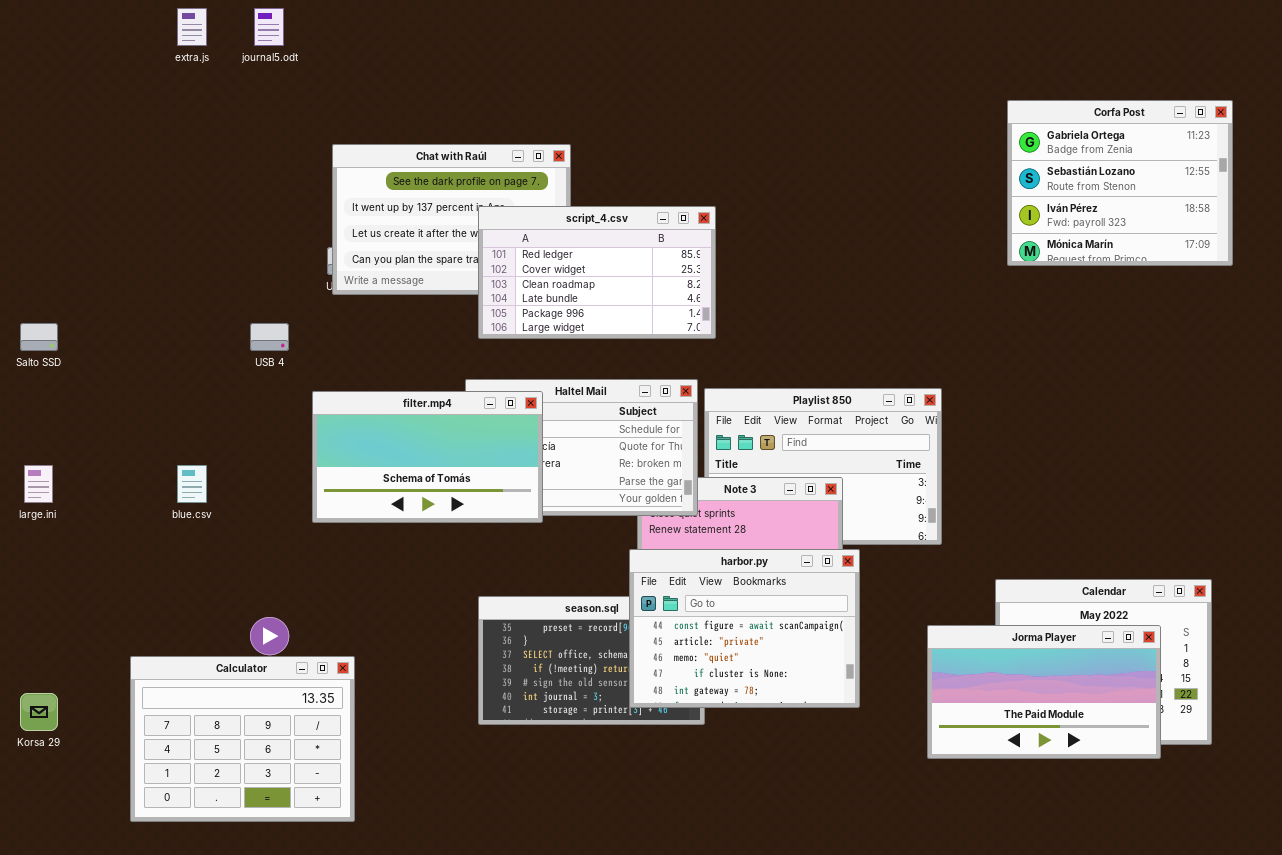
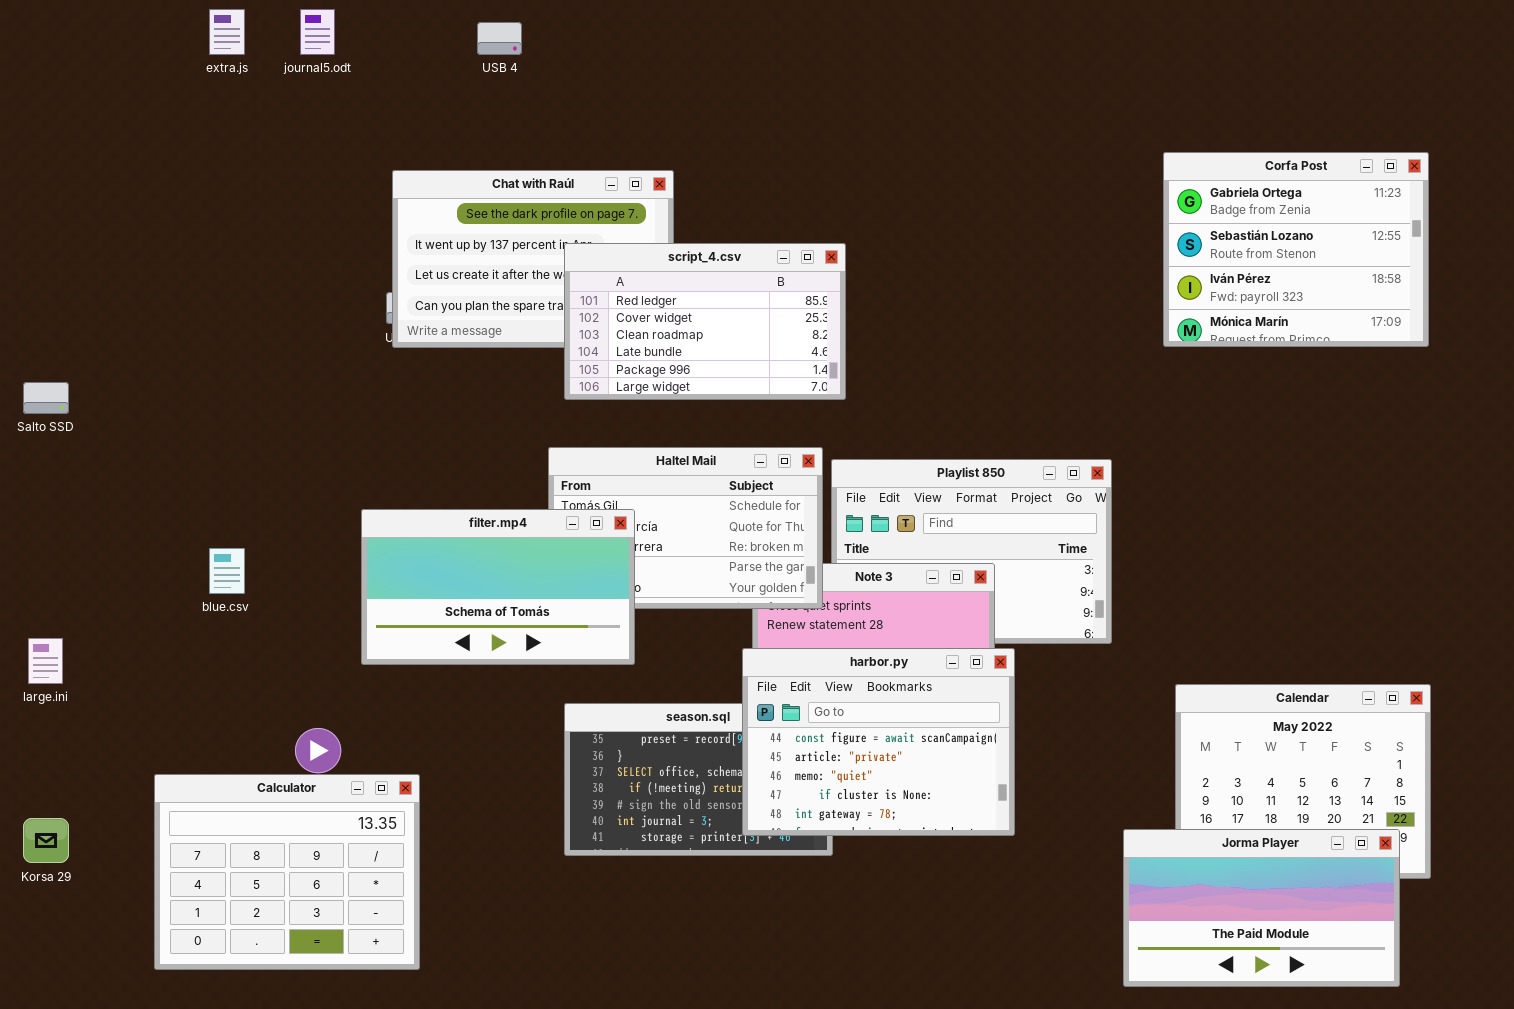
Corfa Post: [1007,100,1233,266] -> [1163,152,1429,347], moved
USB 4: [250,323,289,351] -> [477,22,522,55], moved
filter.mp4: [312,391,543,523] -> [361,509,635,665], moved
large.ini: [24,465,53,503] -> [28,638,63,684], moved
Jorma Player: [927,625,1161,759] -> [1123,829,1400,987], moved

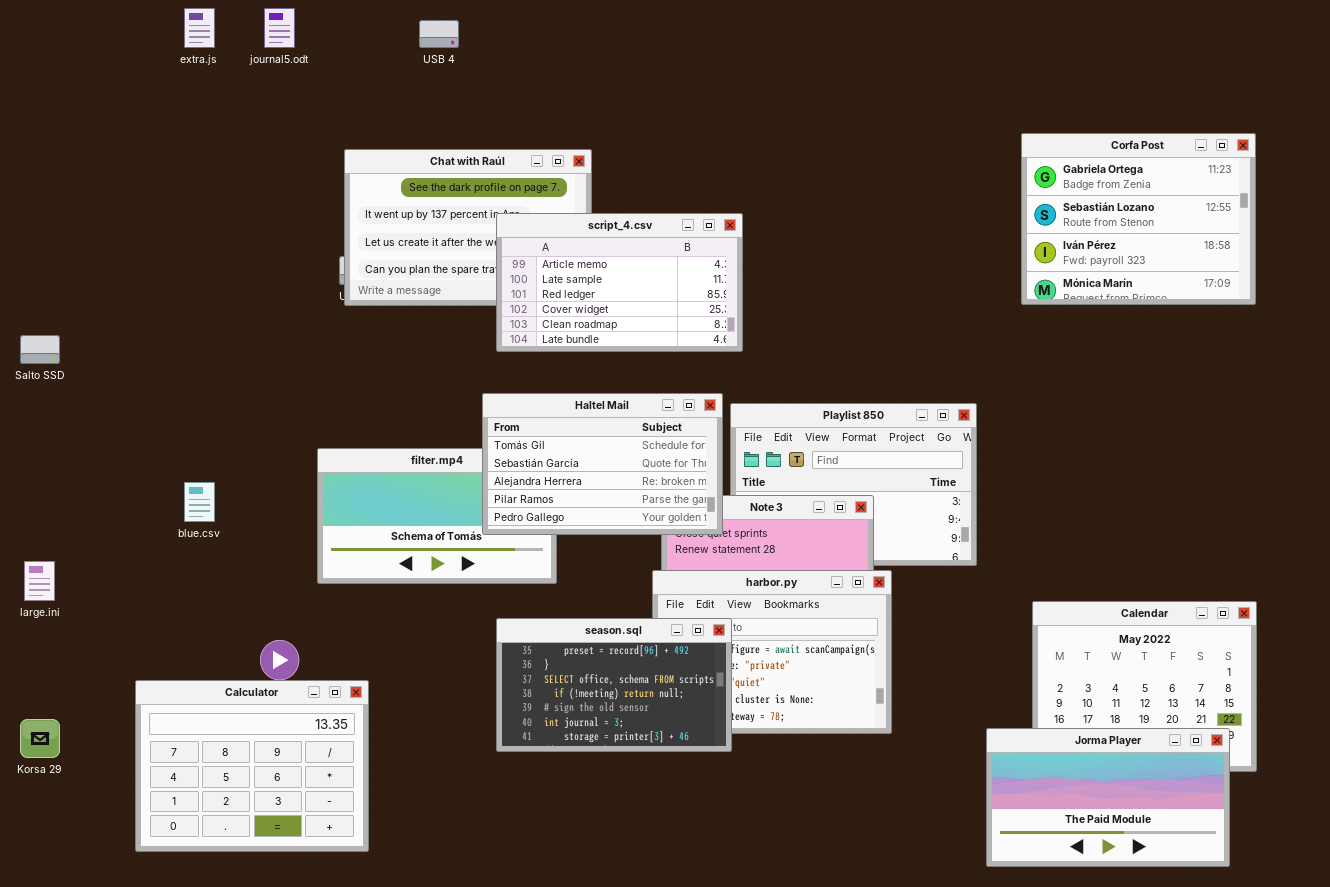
script_4.csv: [564,243,846,400] -> [496,213,743,352], scrolled up 2 rows
Haltel Mail: [548,447,823,609] -> [482,393,723,535], raised
season.sql: [564,703,833,856] -> [496,618,732,752], raised

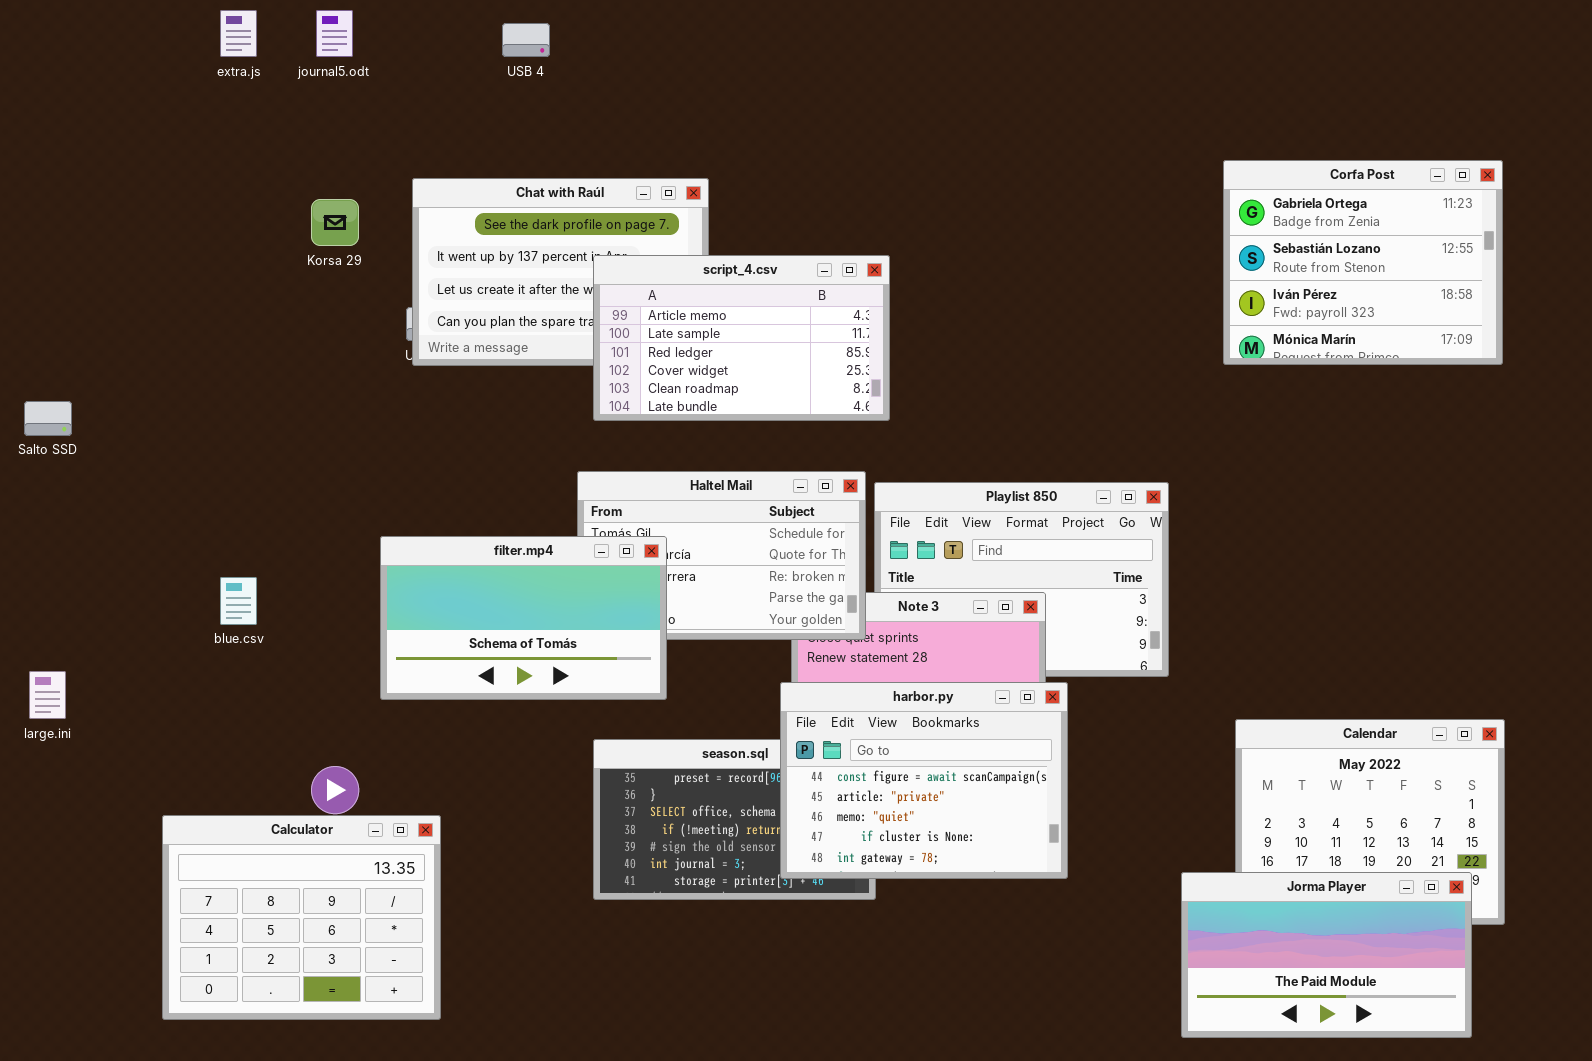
filter.mp4: [317,448,557,584] -> [380,536,667,700], raised
harbor.py: [652,570,892,734] -> [780,682,1068,879], raised
Korsa 29: [20,719,60,758] -> [311,199,359,246], moved

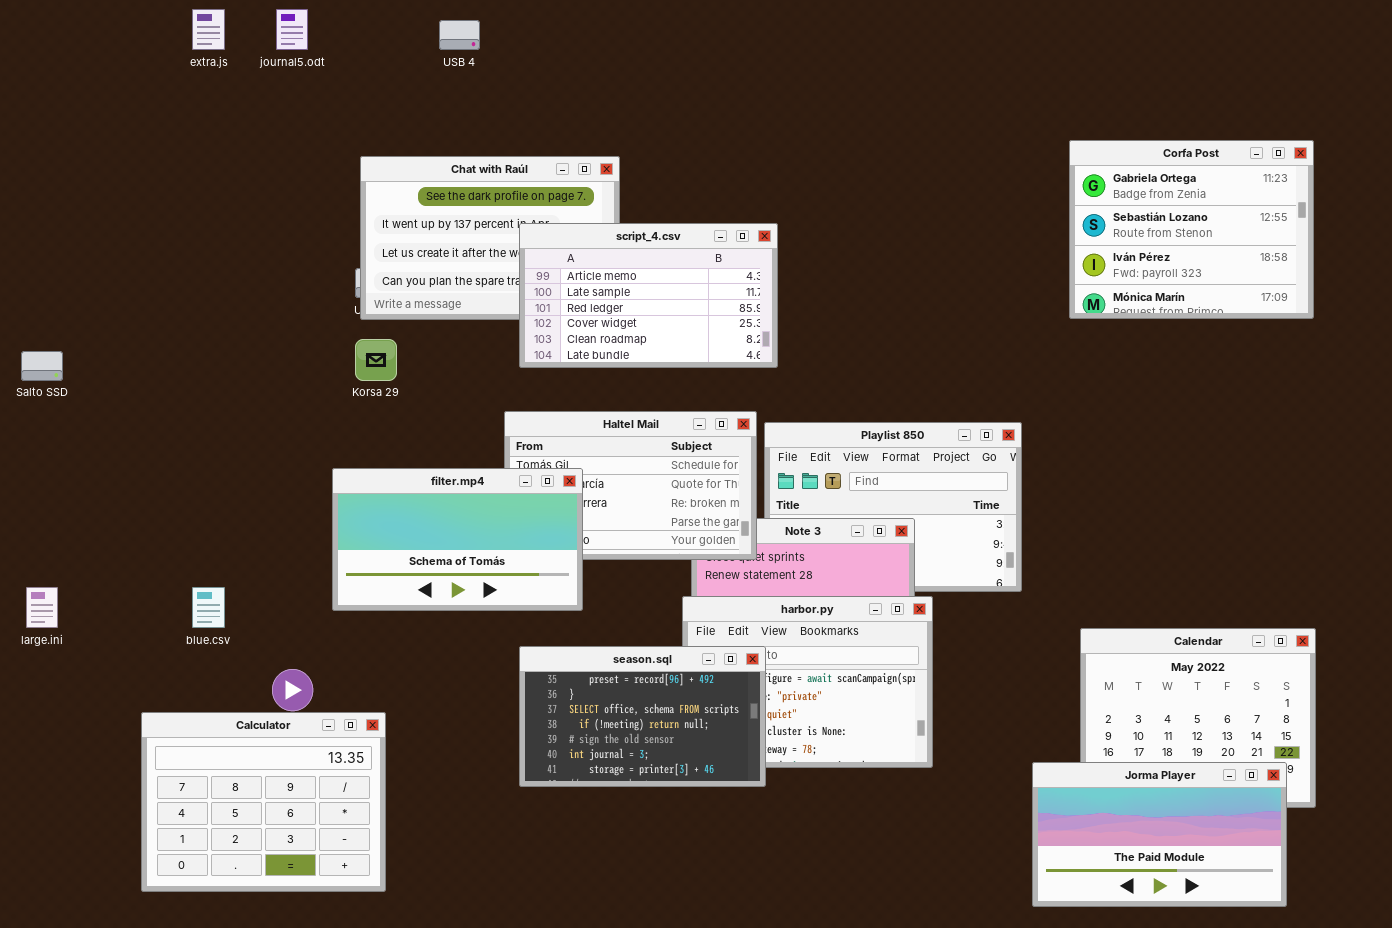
Korsa 29: [311,199,359,246] -> [355,339,397,381], moved
blue.csv: [220,577,257,625] -> [192,587,225,628], moved
season.sql: [593,739,876,900] -> [519,646,766,787], raised

